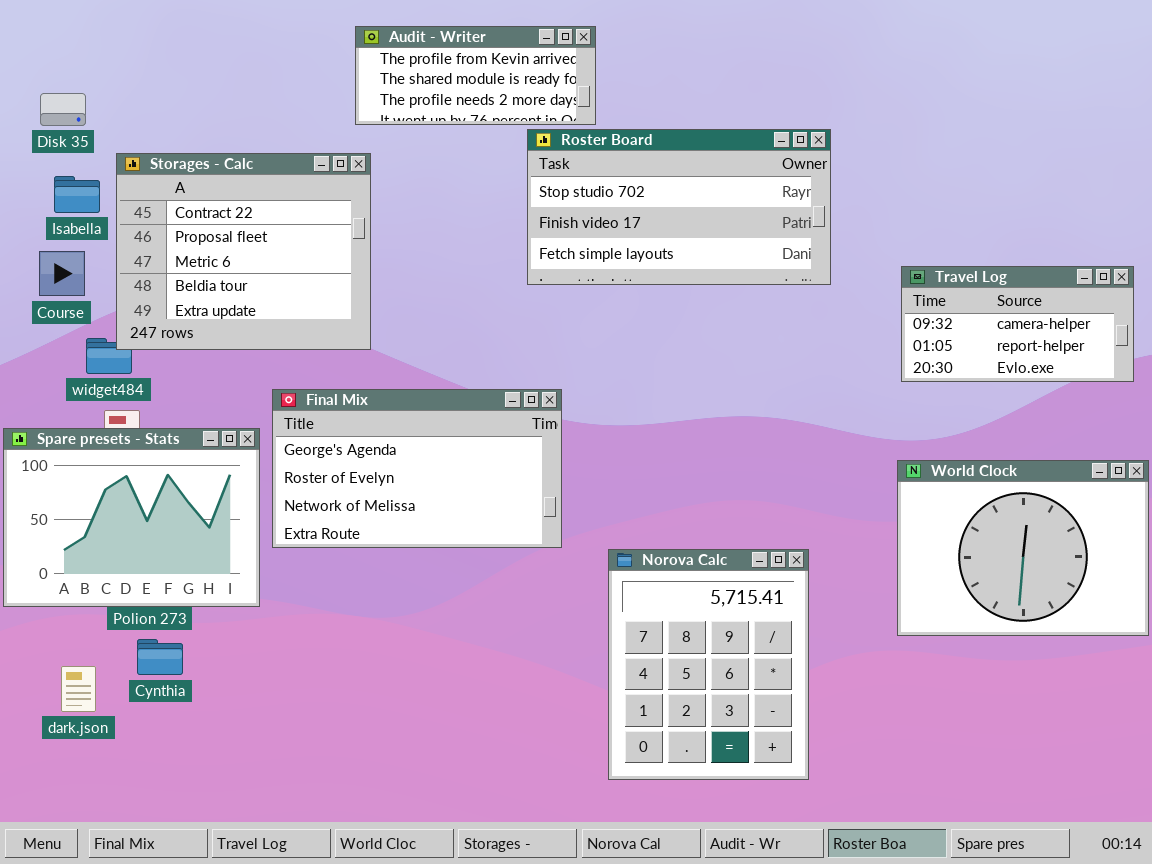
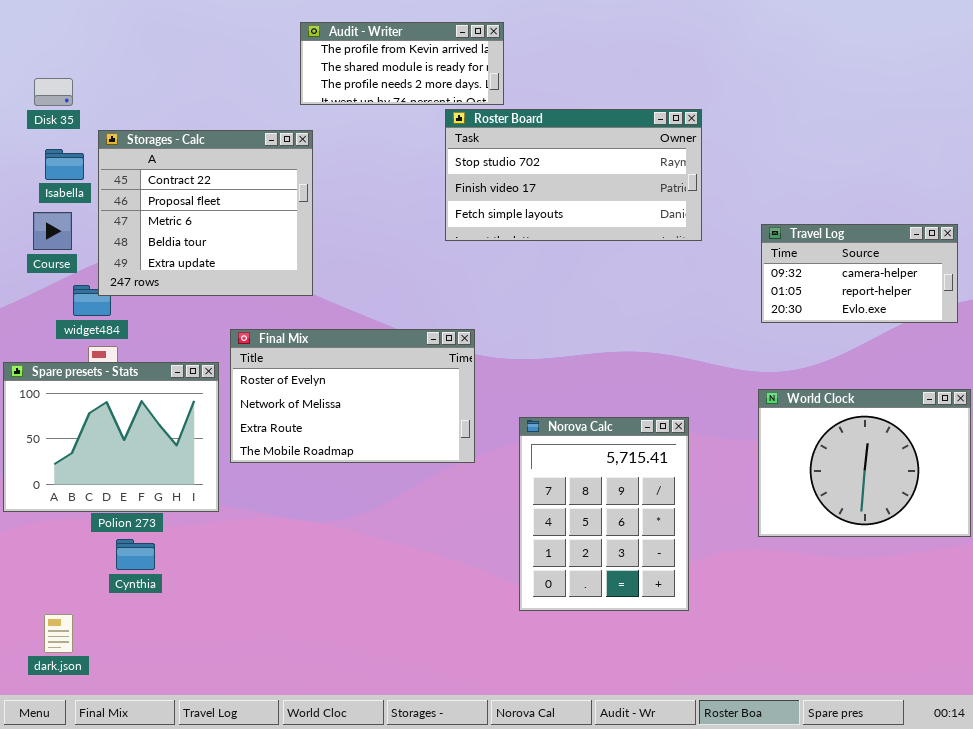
Final Mix: [272,389,562,548] -> [230,329,475,463], scrolled down 1 row
Norova Calc: [608,549,809,780] -> [519,417,689,611], moved
dark.json: [61,666,96,712] -> [44,614,73,653], moved

